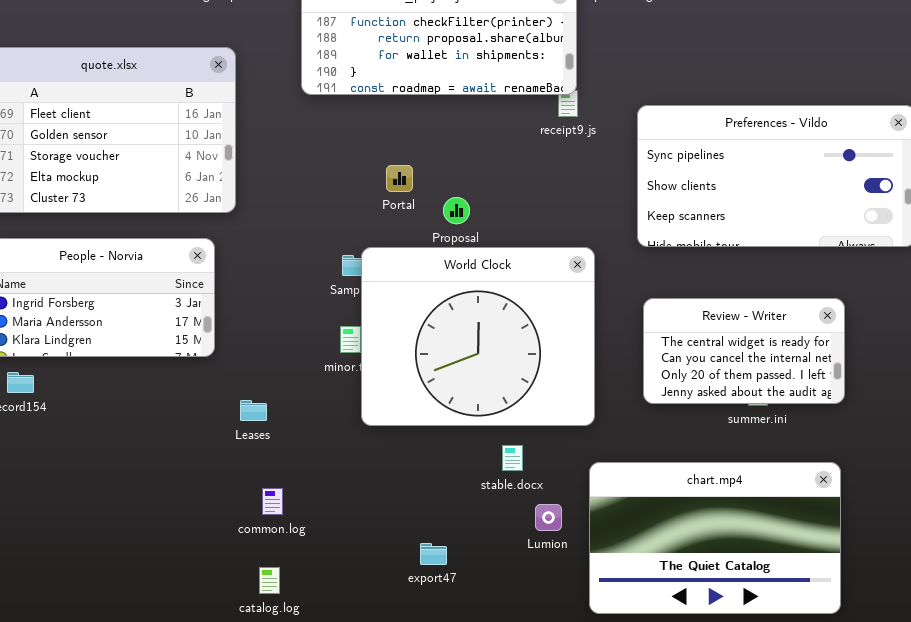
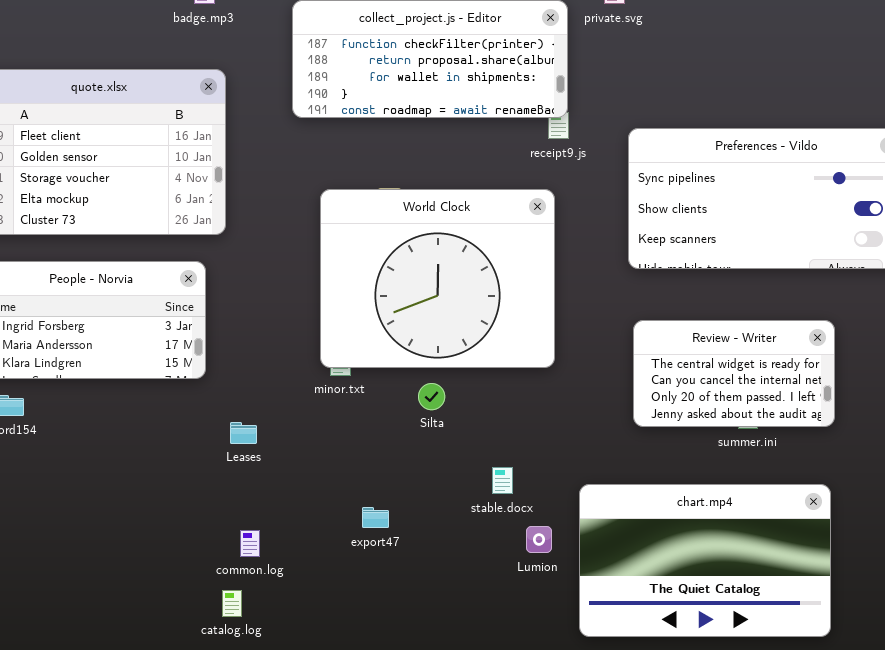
World Clock: [361,247,595,426] -> [320,189,555,368], moved
common.log: [262,488,283,515] -> [240,530,260,557], moved
export47: [420,543,447,565] -> [362,507,389,528], moved
catalog.log: [259,567,280,594] -> [222,590,242,617], moved

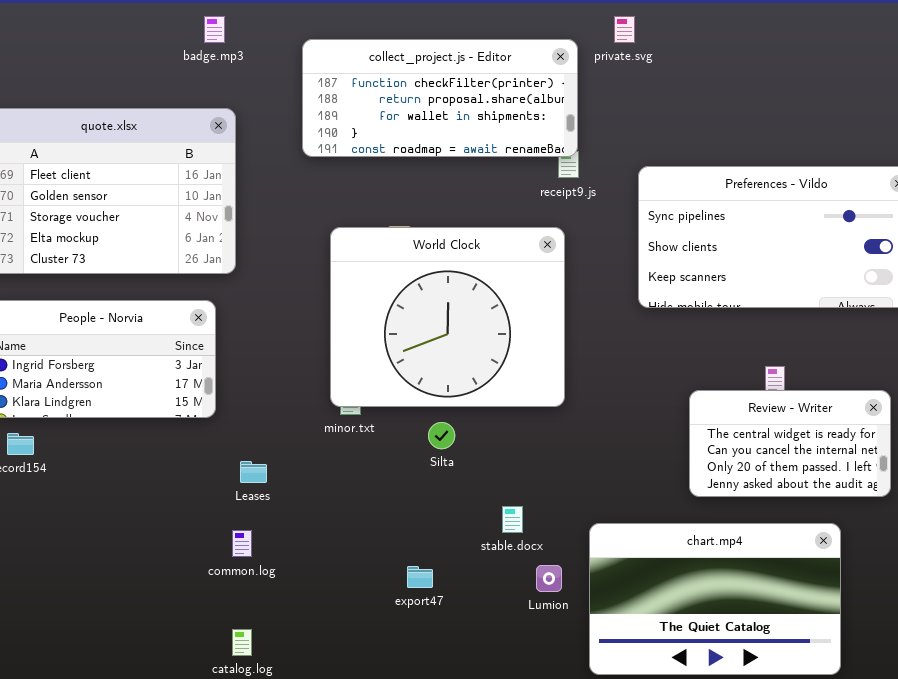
Review - Writer: [633,320,835,427] -> [689,390,891,497], moved
export47: [362,507,389,528] -> [407,566,433,588], moved
common.log: [240,530,260,557] -> [232,530,252,557], moved

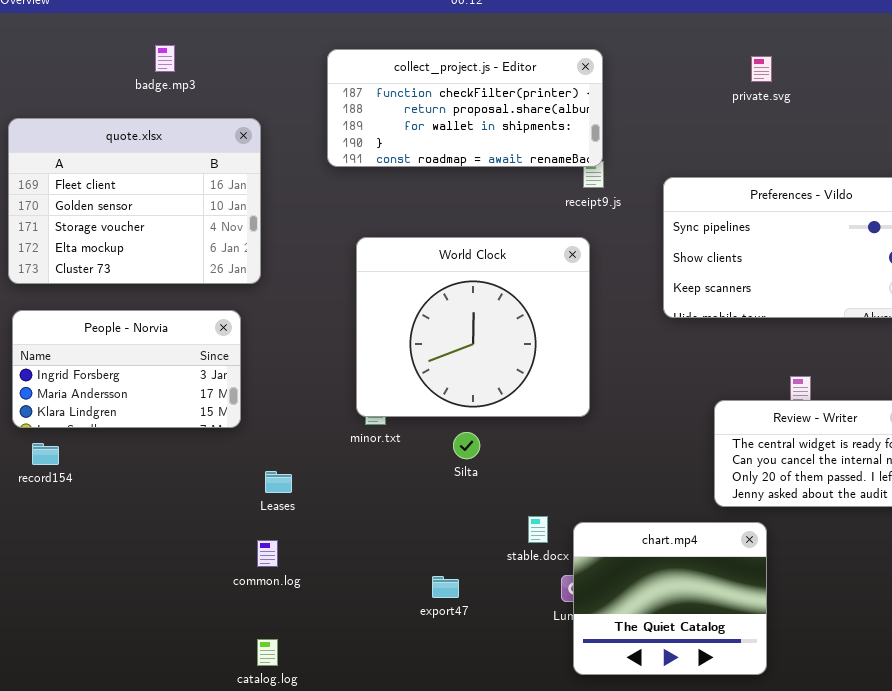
badge.mp3: [204,16,225,43] -> [155,45,175,72], moved
private.svg: [614,16,635,43] -> [751,56,772,82], moved
chart.mp4: [589,523,841,675] -> [573,522,767,675], moved, resized

